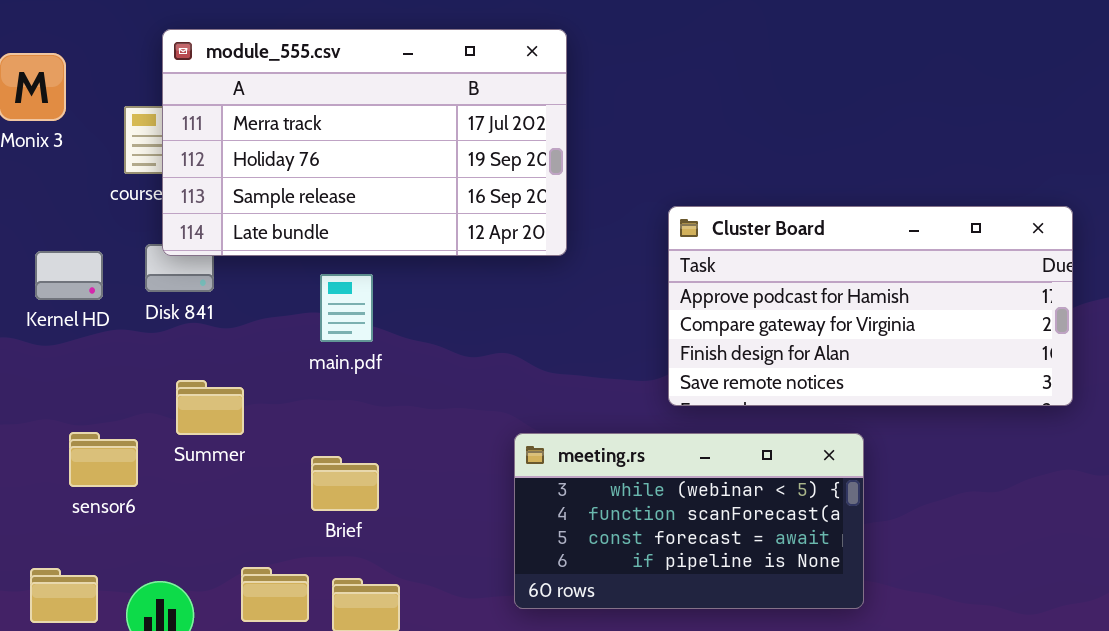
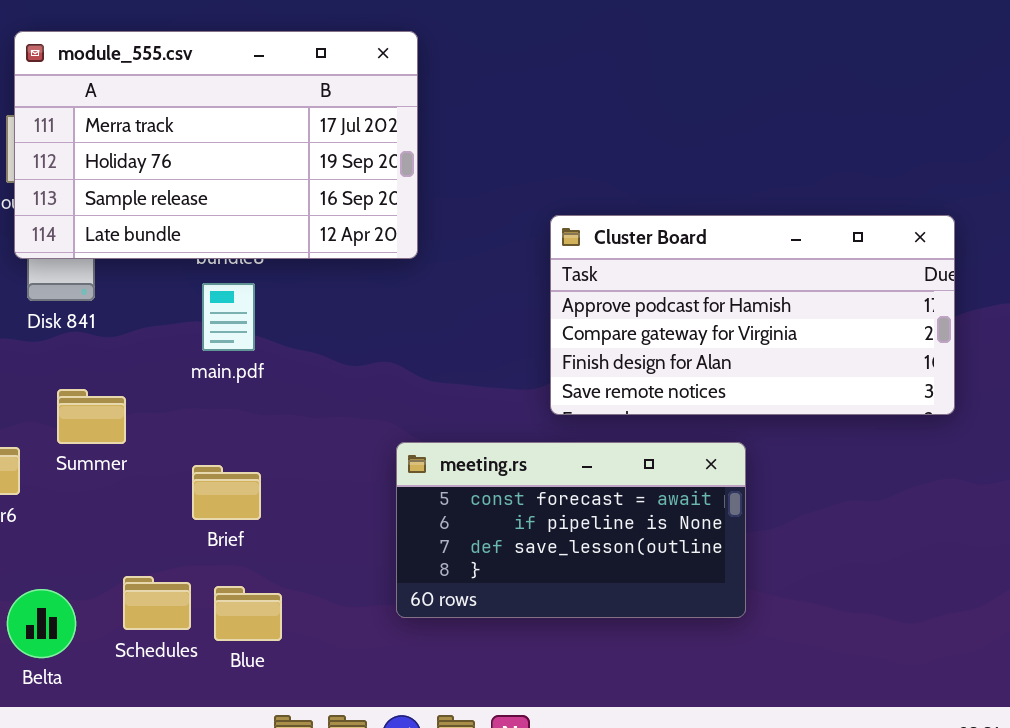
module_555.csv: [162,29,567,256] -> [14,31,418,259], moved
meeting.rs: [514,433,864,609] -> [396,442,746,618], scrolled down 2 rows

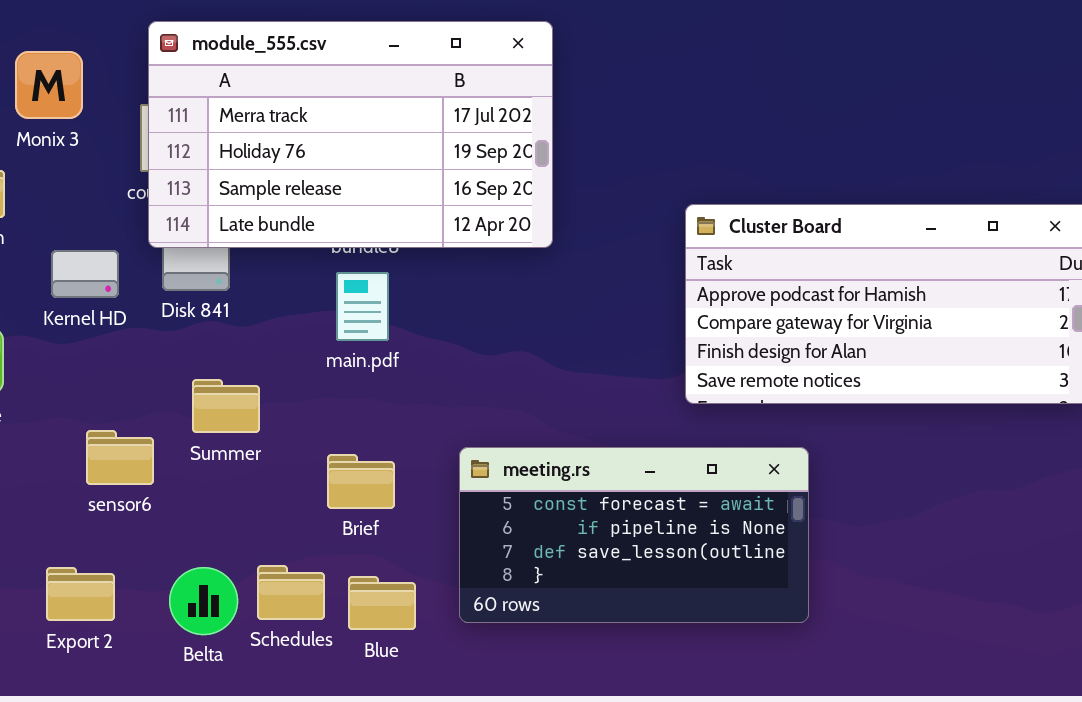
meeting.rs: [396,442,746,618] -> [459,447,809,623], moved
Belta: [7,589,76,658] -> [169,567,238,635], moved

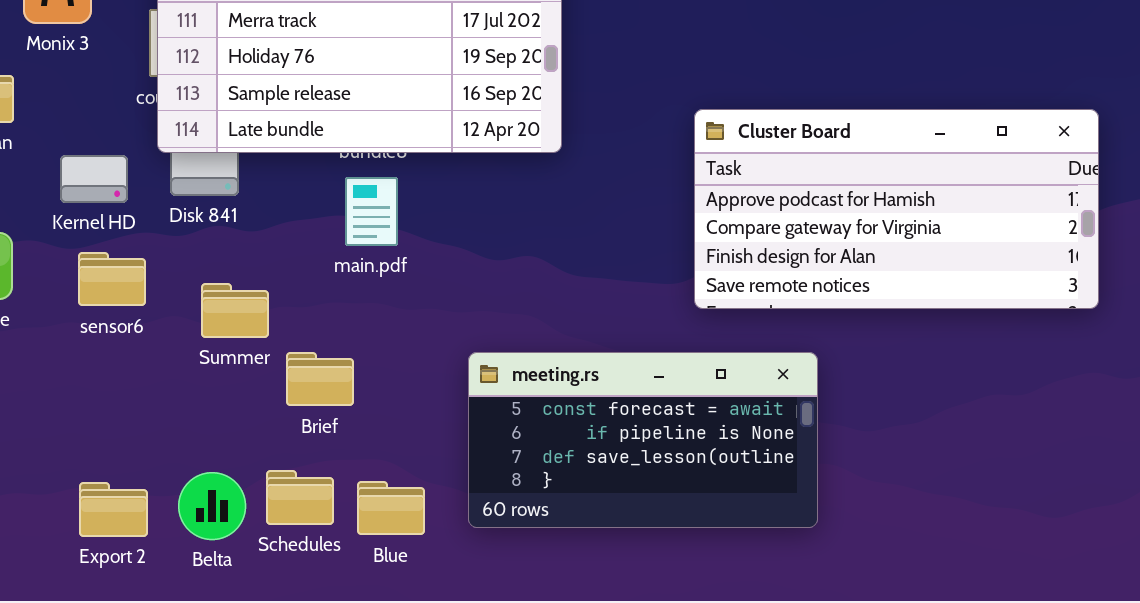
sensor6: [86,430,154,485] -> [78,252,146,306], moved
Brief: [327,454,395,509] -> [286,352,354,406], moved
Export 2: [46,567,115,621] -> [79,482,148,537], moved

